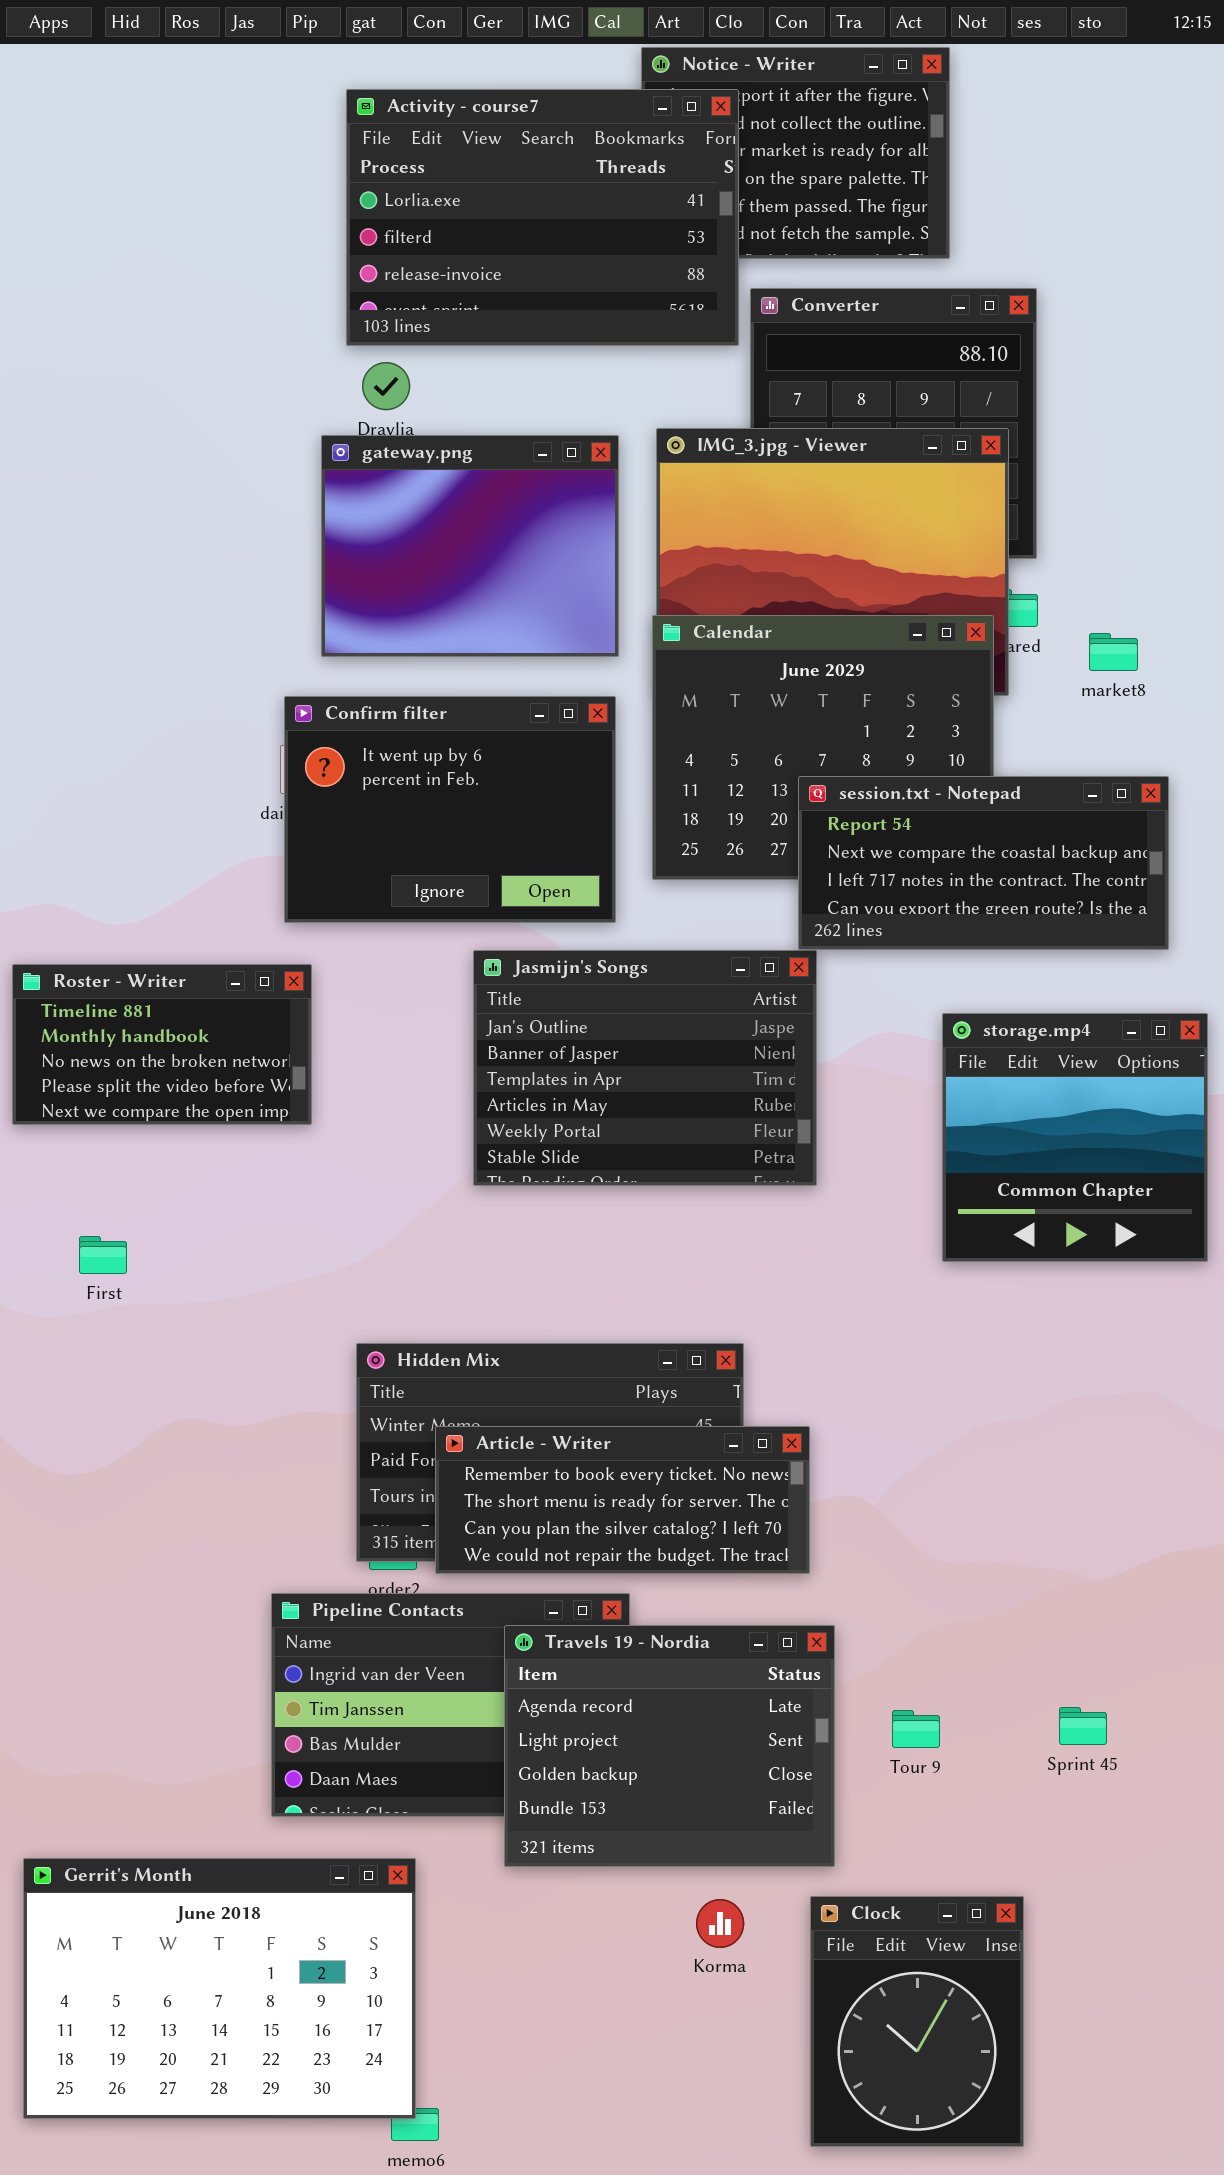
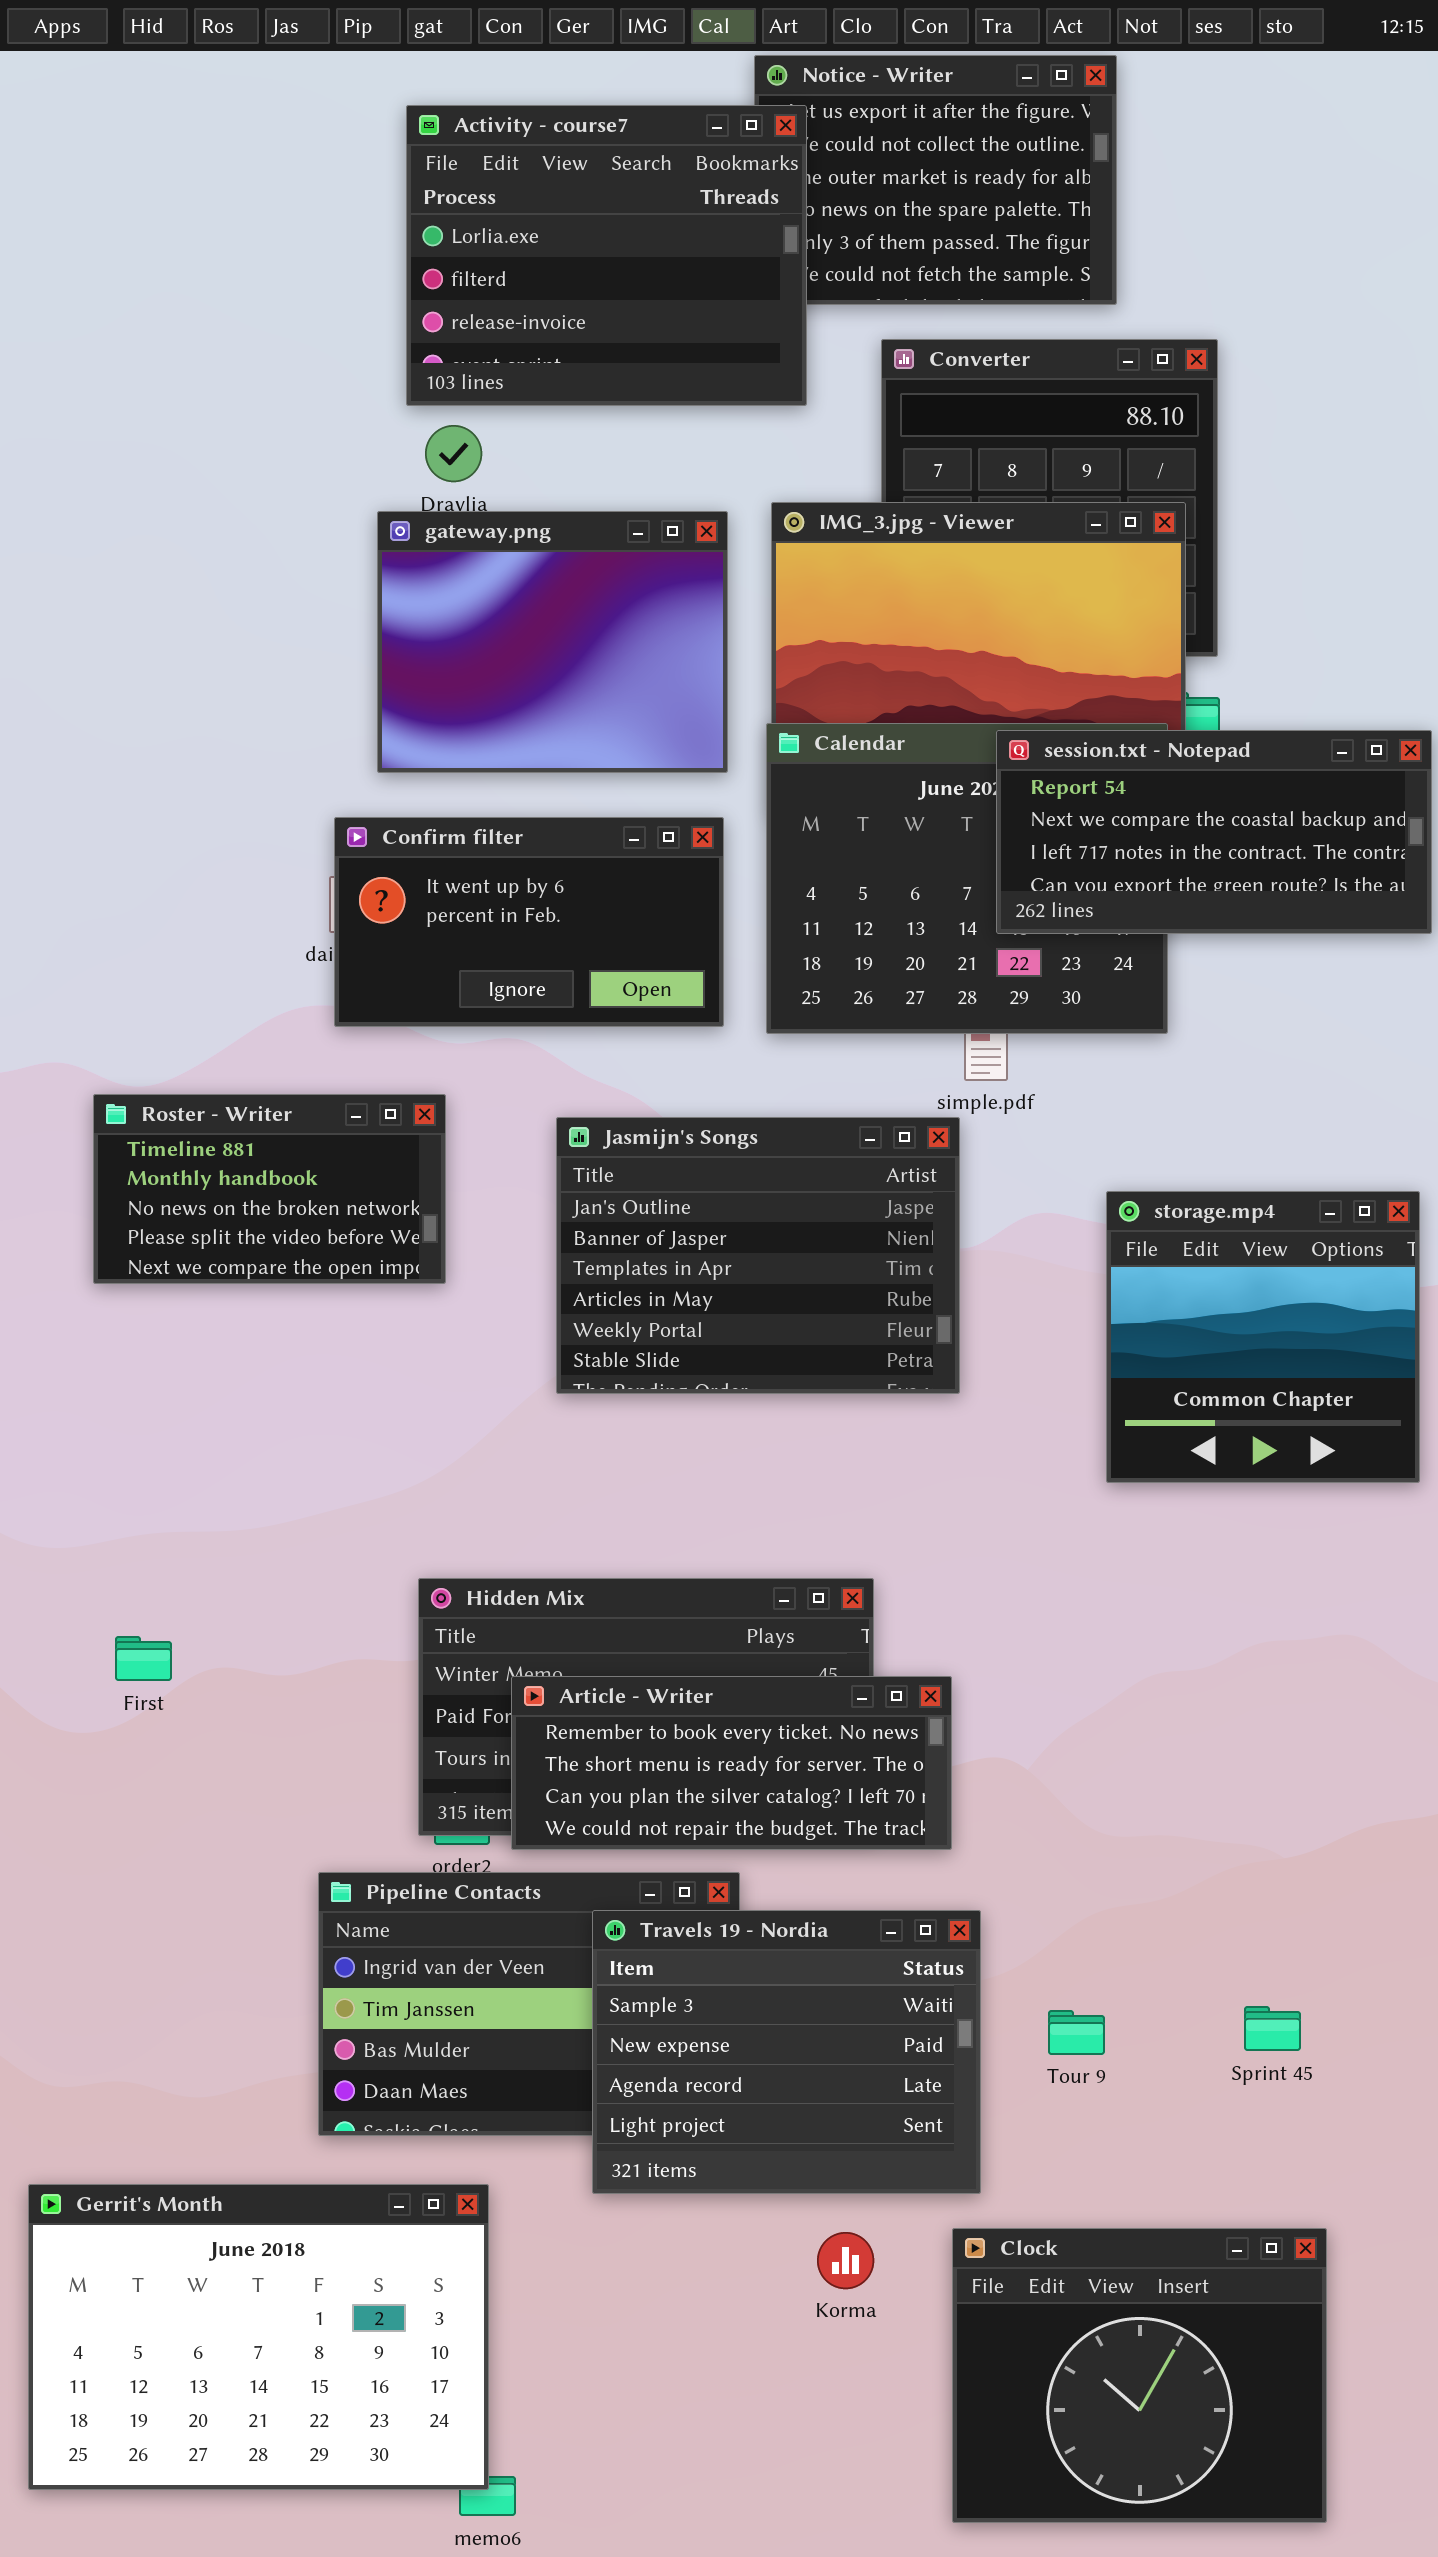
Activity - course7: [346,89,739,346] -> [406,105,807,406], resized
Confirm filter: [284,696,616,923] -> [334,817,724,1027], resized
session.txt - Notepad: [798,776,1169,950] -> [996,730,1432,934], moved
Roster - Writer: [12,964,312,1125] -> [93,1094,446,1284], moved
First: [79,1236,127,1274] -> [115,1636,172,1681], moved
Travels 19 - Nordia: [504,1625,835,1867] -> [592,1910,981,2194], scrolled up 2 rows
Clock: [810,1896,1024,2147] -> [952,2228,1327,2523], resized

